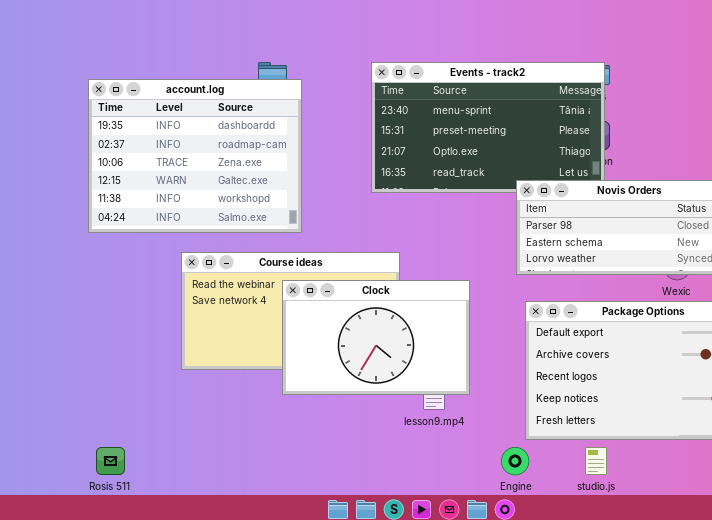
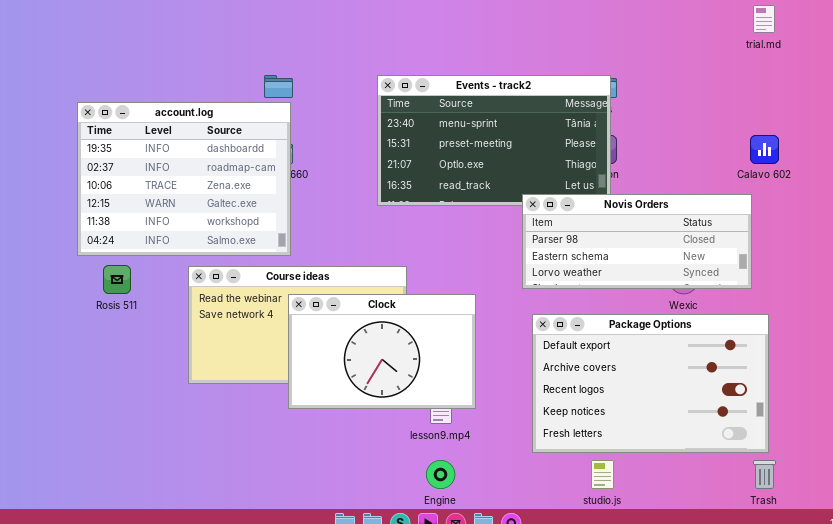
account.log: [88,79,302,233] -> [77,102,291,256], moved
Rosis 511: [96,447,125,475] -> [103,265,131,294], moved
Engine: [501,447,529,475] -> [426,460,455,489], moved

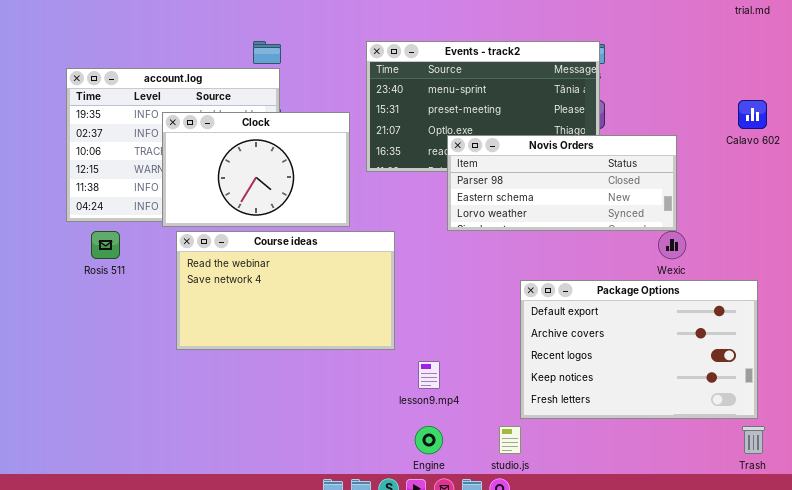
Novis Orders: [522,194,752,289] -> [447,135,677,231], moved
Clock: [288,294,476,409] -> [162,112,350,227], moved
studio.js: [591,460,614,489] -> [499,426,521,454], moved

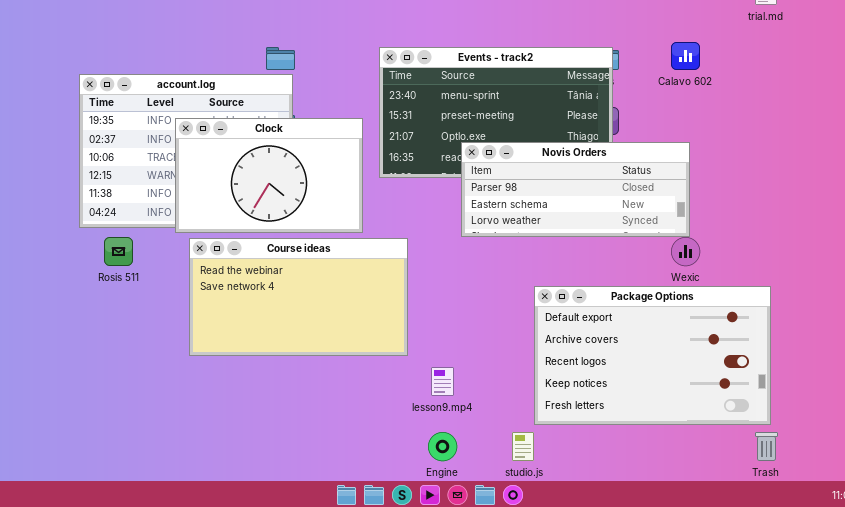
Calavo 602: [738,100,767,129] -> [671,42,700,70], moved

